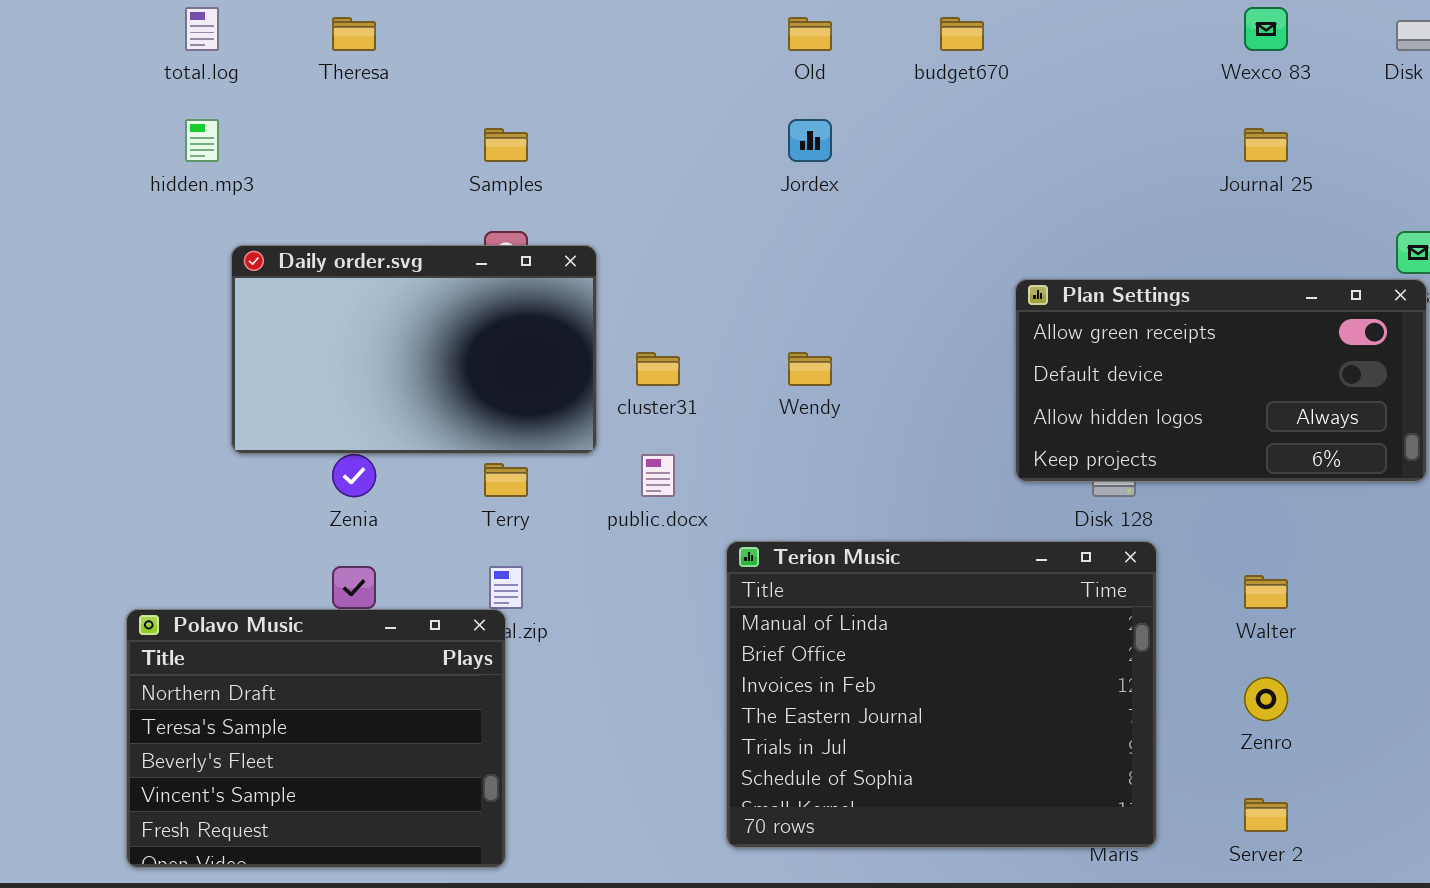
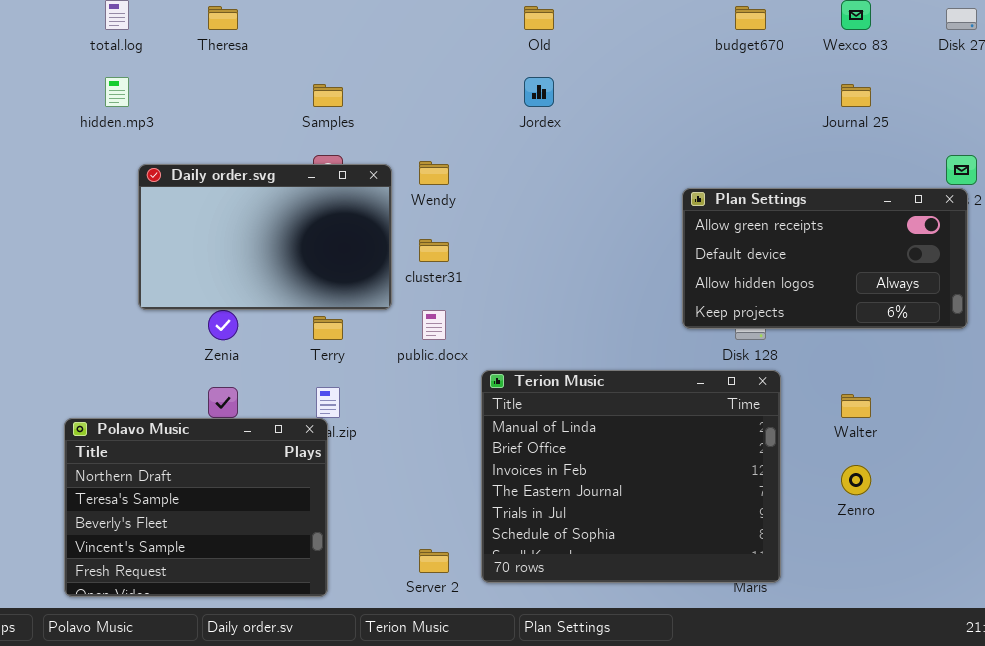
budget670: [940,17,984,51] -> [735,6,766,30], moved
Wendy: [788,352,832,386] -> [419,161,449,185], moved
Server 2: [1244,798,1288,832] -> [419,549,449,573], moved

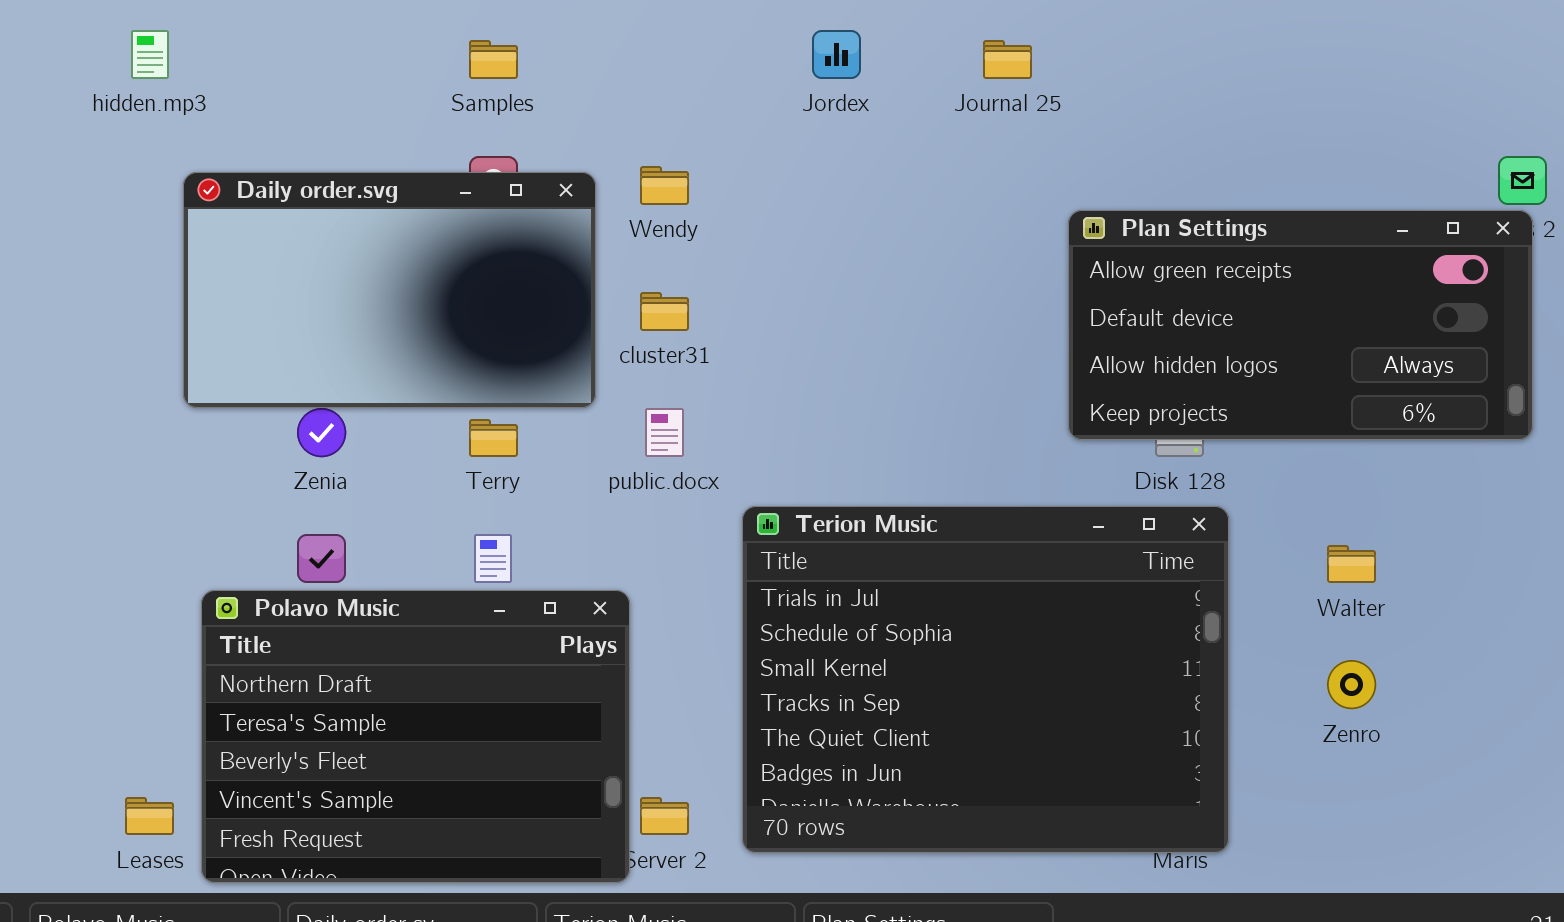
Journal 25: [841,84,871,107] -> [983,40,1032,79], moved
Terion Music: [481,370,781,583] -> [742,506,1229,853], scrolled down 4 rows
Polavo Music: [64,418,328,597] -> [201,590,630,883], moved

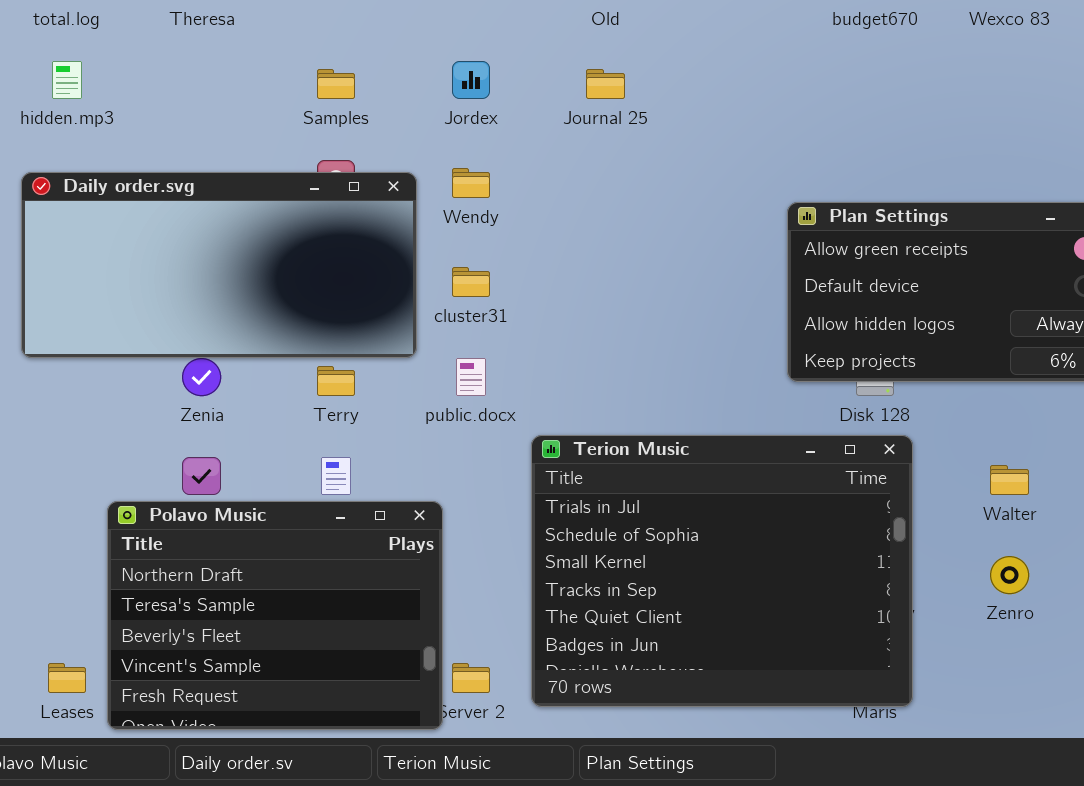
Jordex: [812,30,861,79] -> [452,61,490,99], moved
Journal 25: [983,40,1032,79] -> [586,69,625,99], moved
Daily order.svg: [183,172,596,408] -> [21,172,417,358], resized

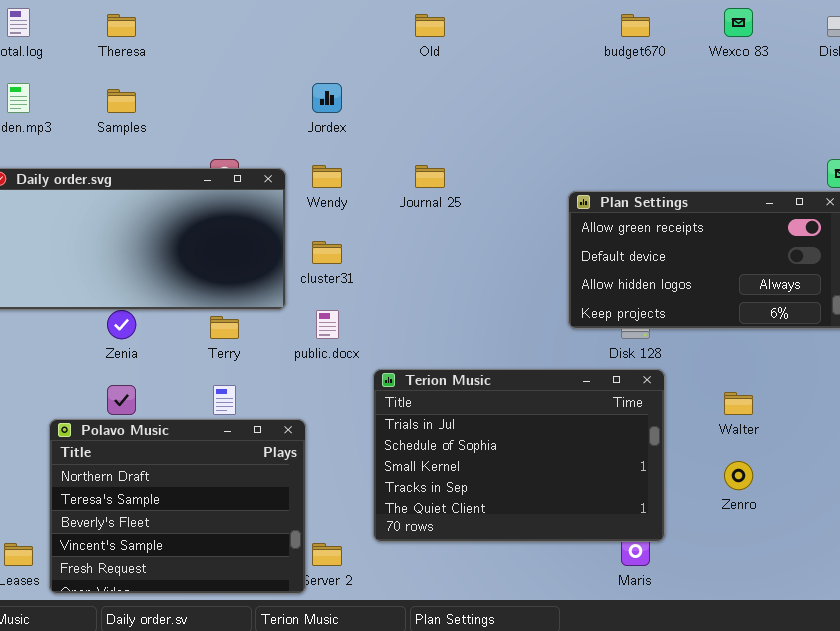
Samples: [317,69,355,99] -> [107,89,136,113], moved
Journal 25: [586,69,625,99] -> [415,165,445,188], moved
Terion Music: [531,435,913,707] -> [373,369,665,542], resized

